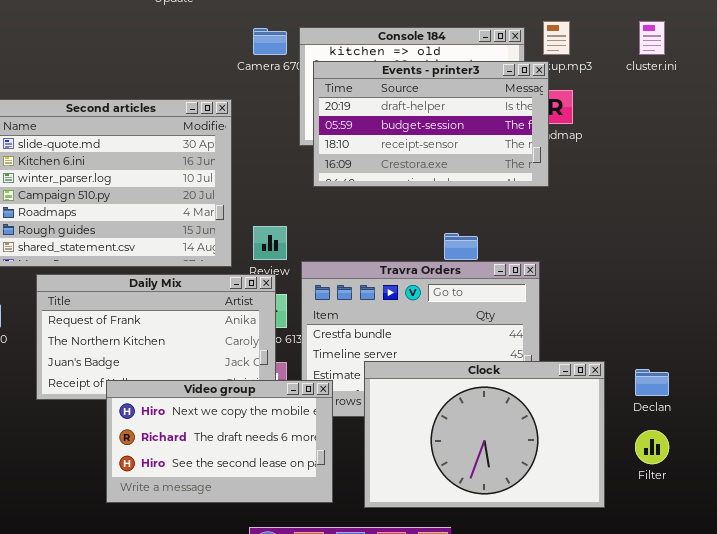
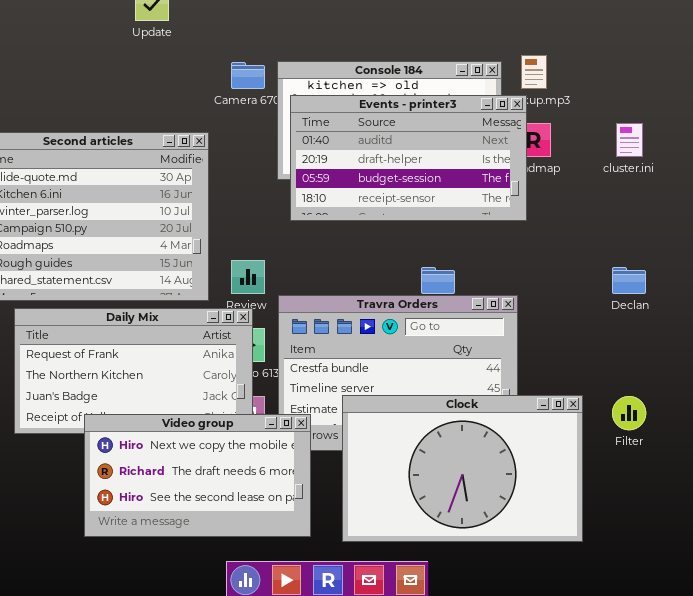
cluster.ini: [639,21,665,55] -> [616,123,643,157], moved
Events - printer3: [313,61,549,187] -> [290,95,527,221], scrolled up 1 row
Declan: [635,369,669,396] -> [612,267,646,294], moved
Filter: [635,430,669,464] -> [612,396,646,430], moved

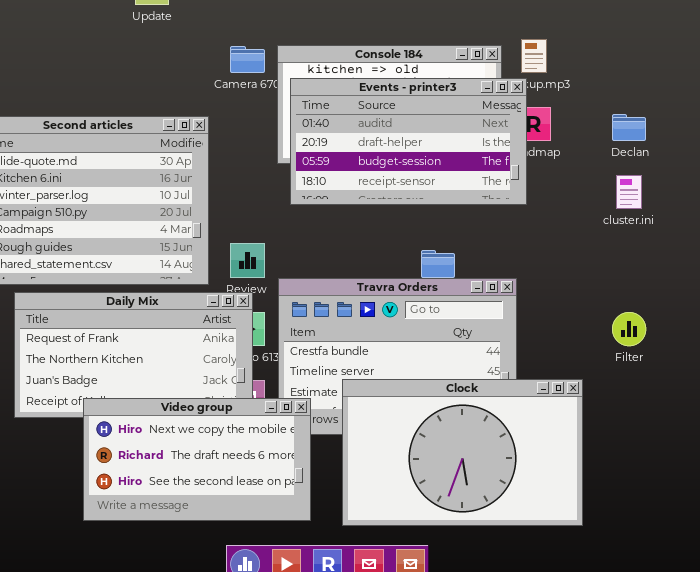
cluster.ini: [616,123,643,157] -> [616,175,642,209], moved
Declan: [612,267,646,294] -> [612,114,646,141], moved
Filter: [612,396,646,430] -> [612,312,646,346], moved

